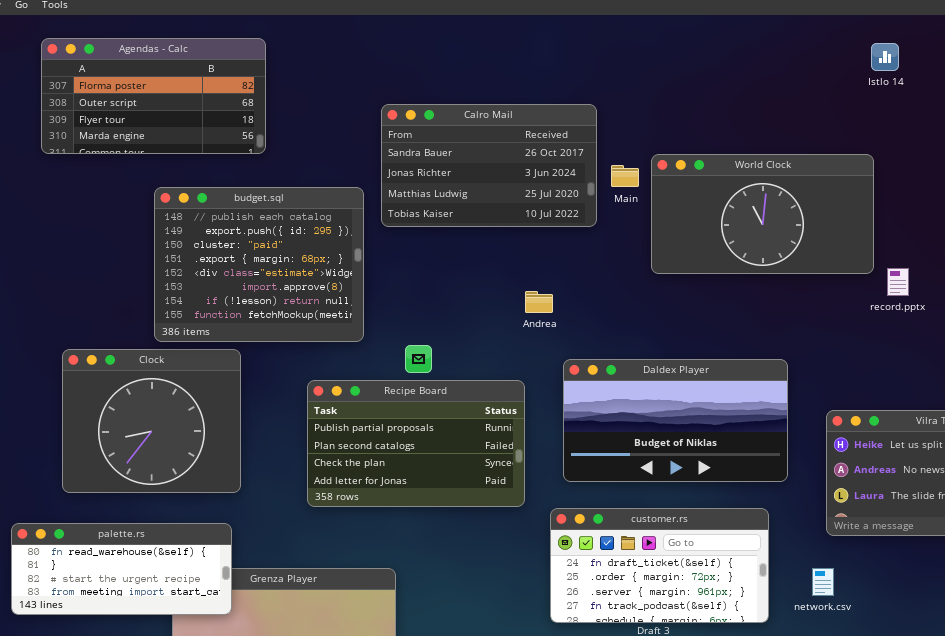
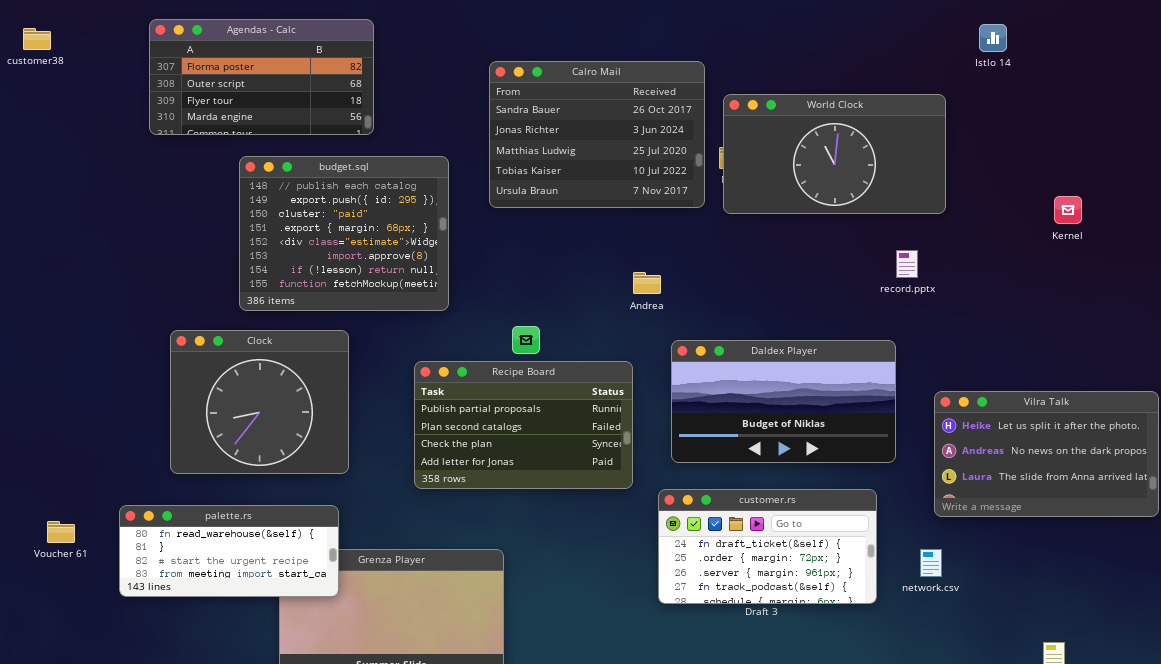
Calro Mail: [381,104,597,227] -> [489,61,705,208], resized
World Clock: [651,154,874,274] -> [723,94,946,214], moved
budget.sql: [154,187,364,342] -> [239,156,449,311], moved
record.pptx: [887,268,909,296] -> [896,250,918,278], moved

